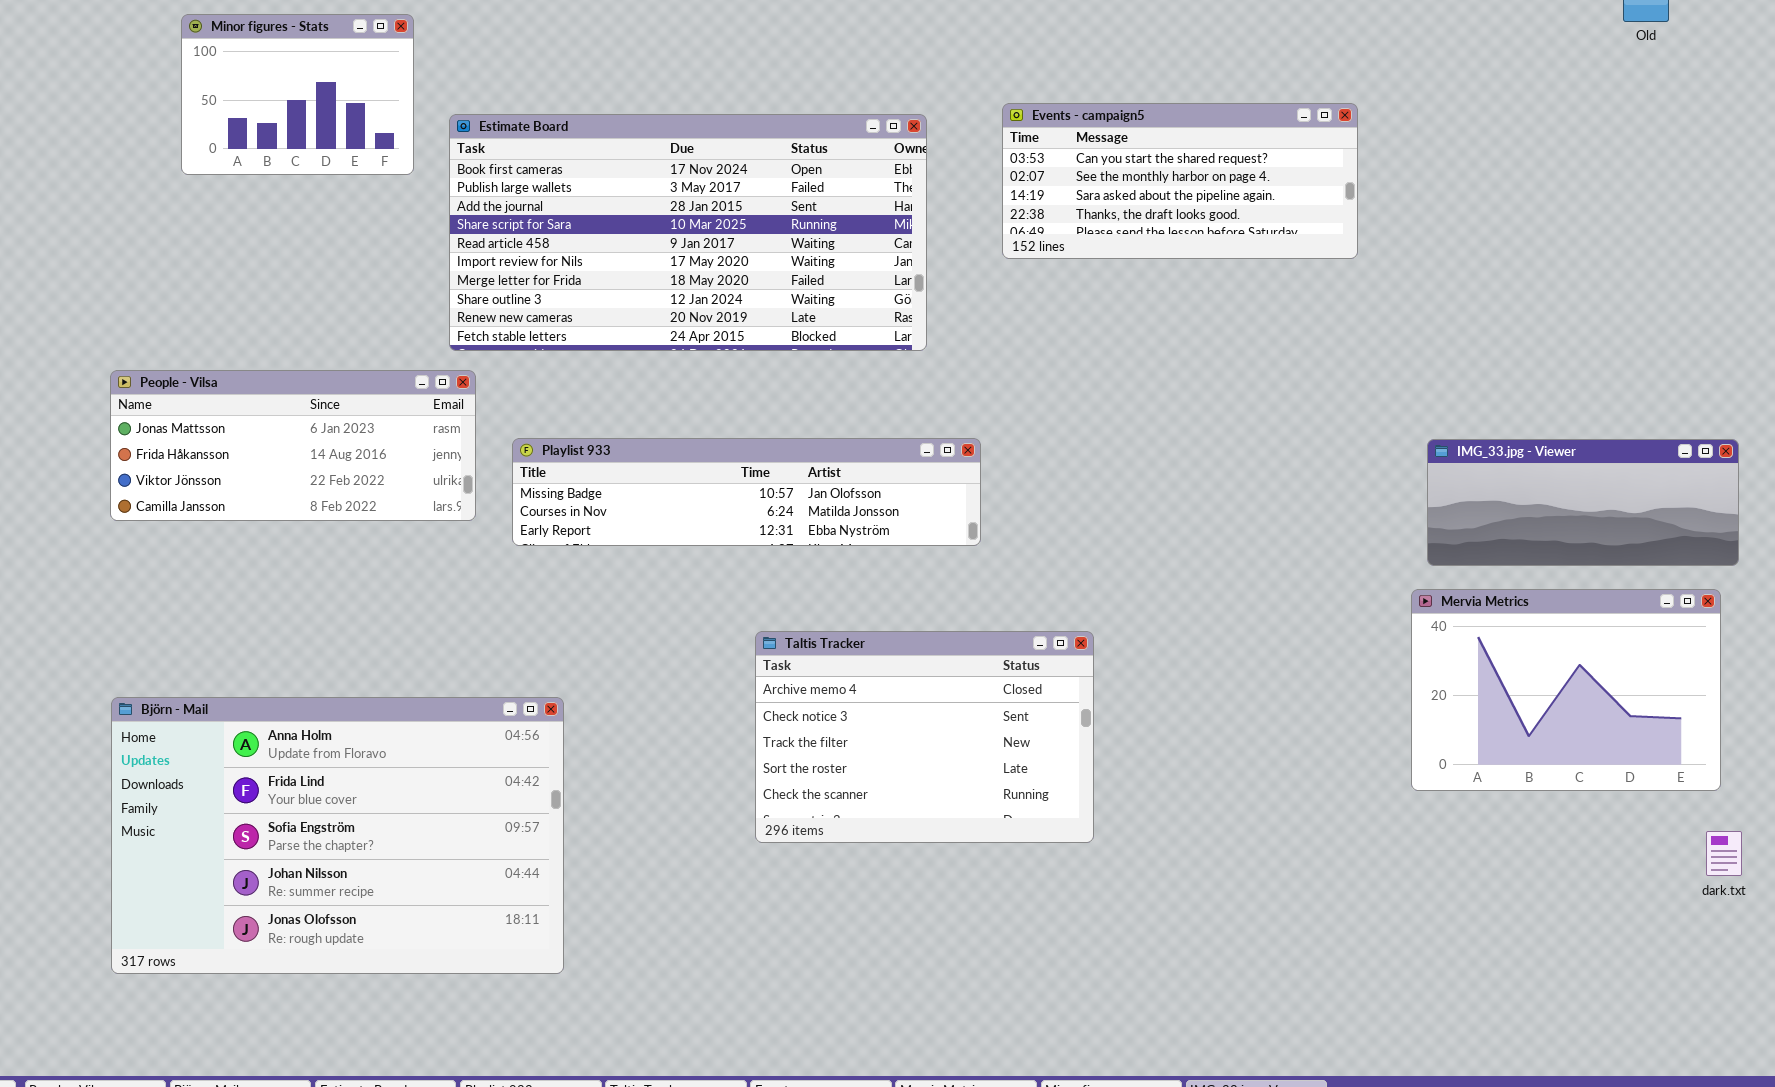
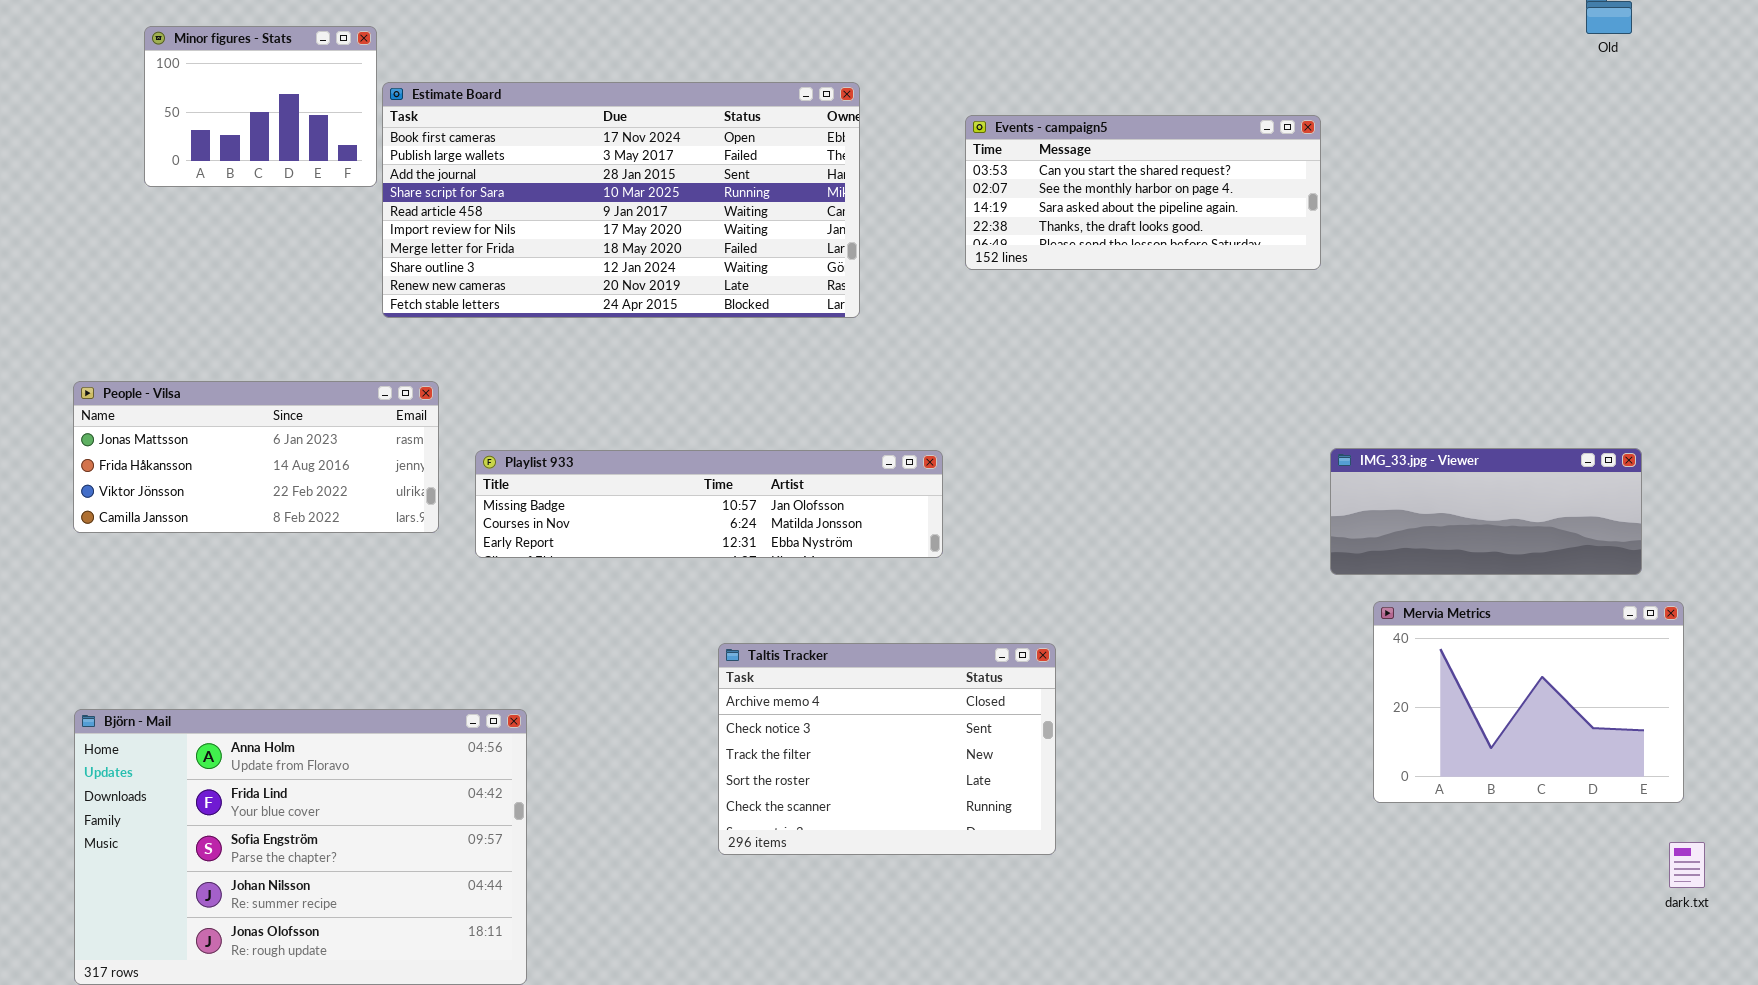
Estimate Board: [449,114,927,351] -> [382,82,860,318], moved
IMG_33.jpg - Viewer: [1427,439,1739,566] -> [1330,448,1642,575], moved

